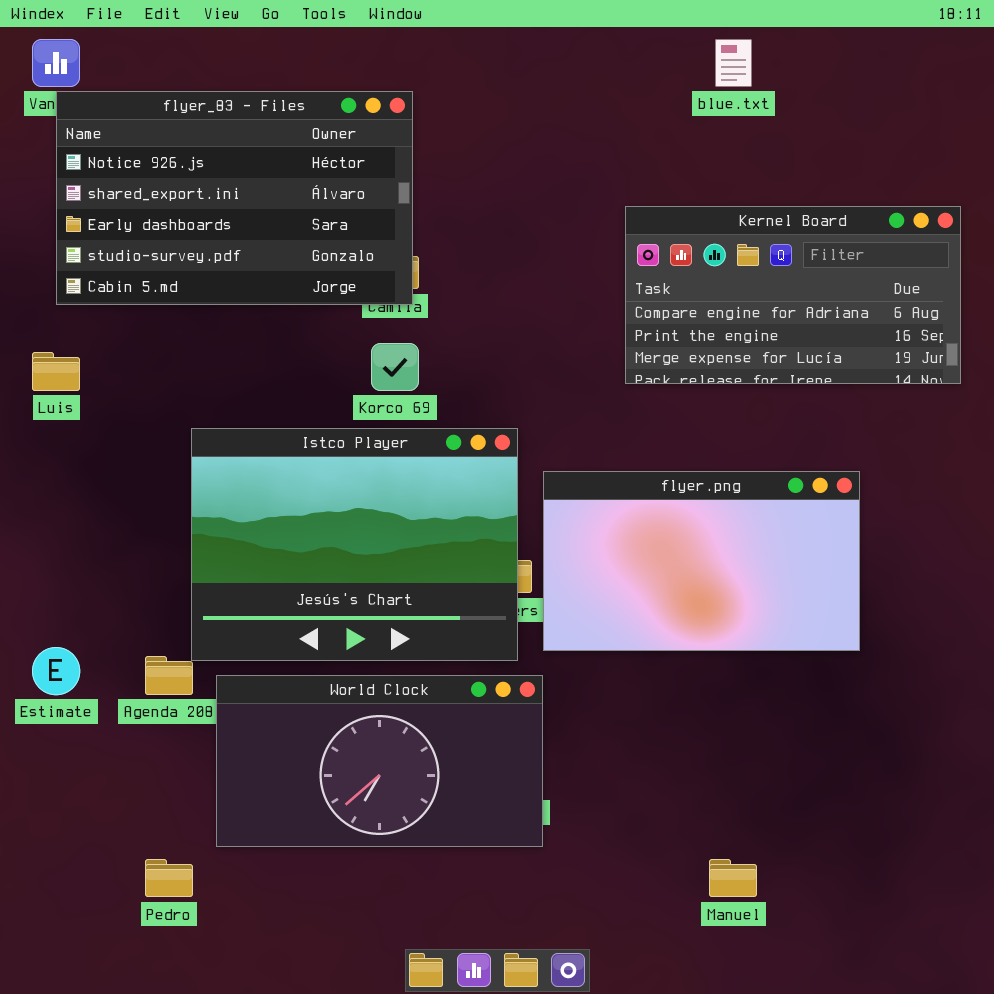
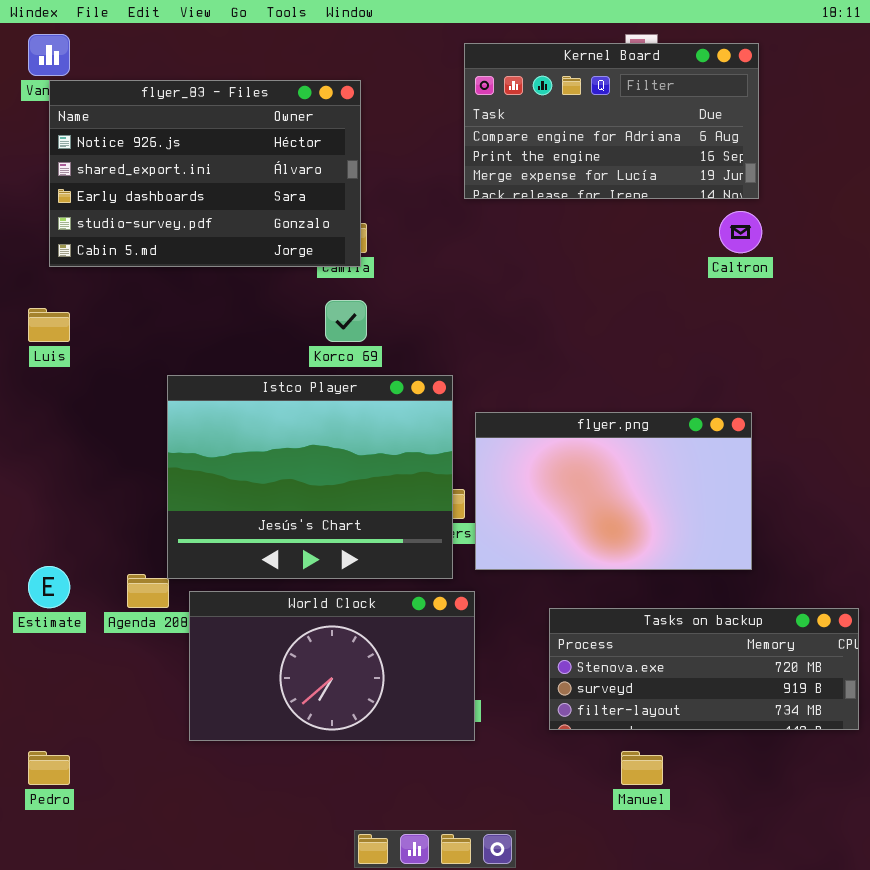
Kernel Board: [625,206,961,384] -> [464,43,759,199], moved
Tasks on backup: none -> [549,608,859,730], opened
Pedro: [145,859,193,897] -> [28,751,70,785], moved

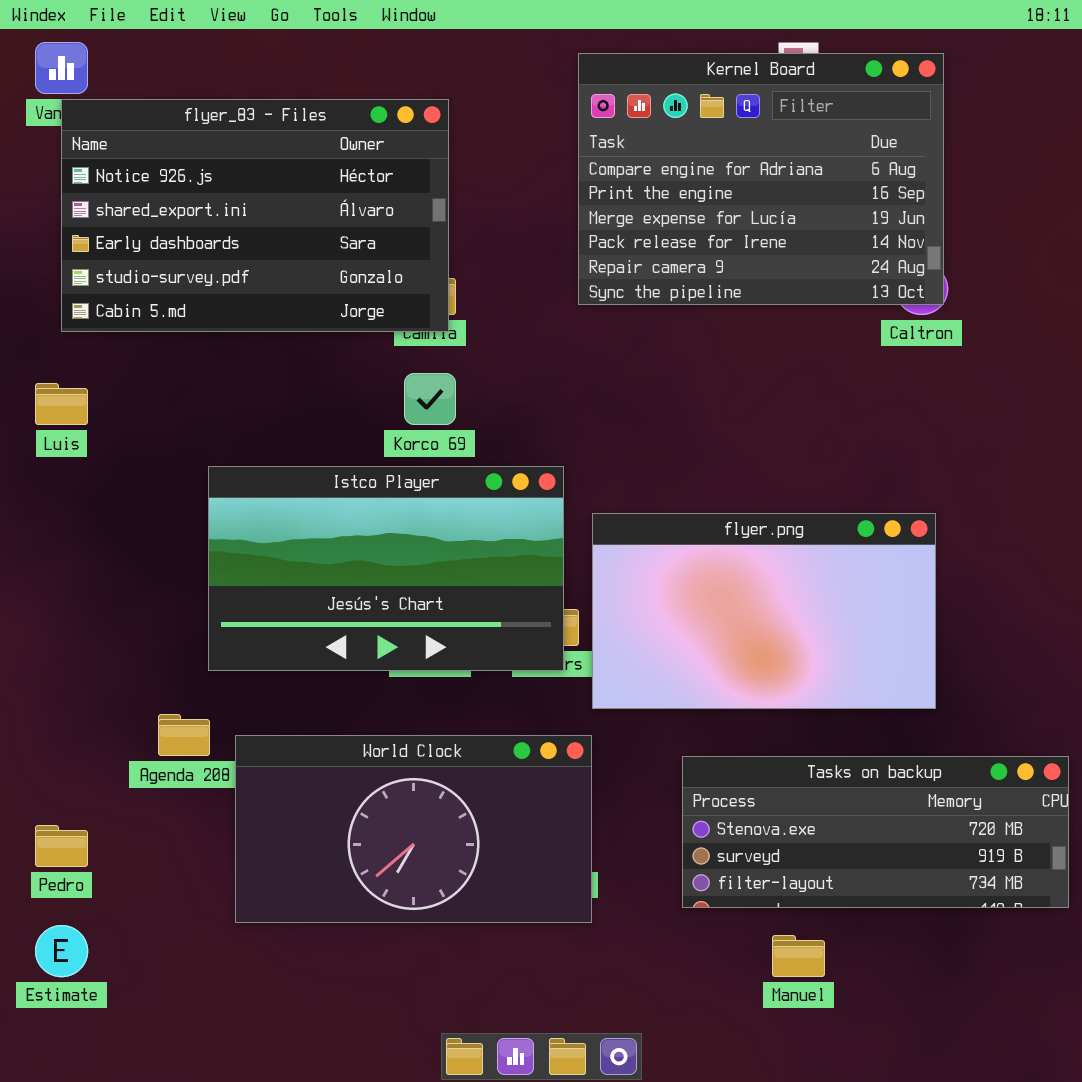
Kernel Board: [464,43,759,199] -> [578,53,944,305], resized
Istco Player: [167,375,453,579] -> [208,466,564,671], resized
Estimate: [28,566,70,608] -> [35,925,88,977], moved
Pedro: [28,751,70,785] -> [35,825,88,867], moved

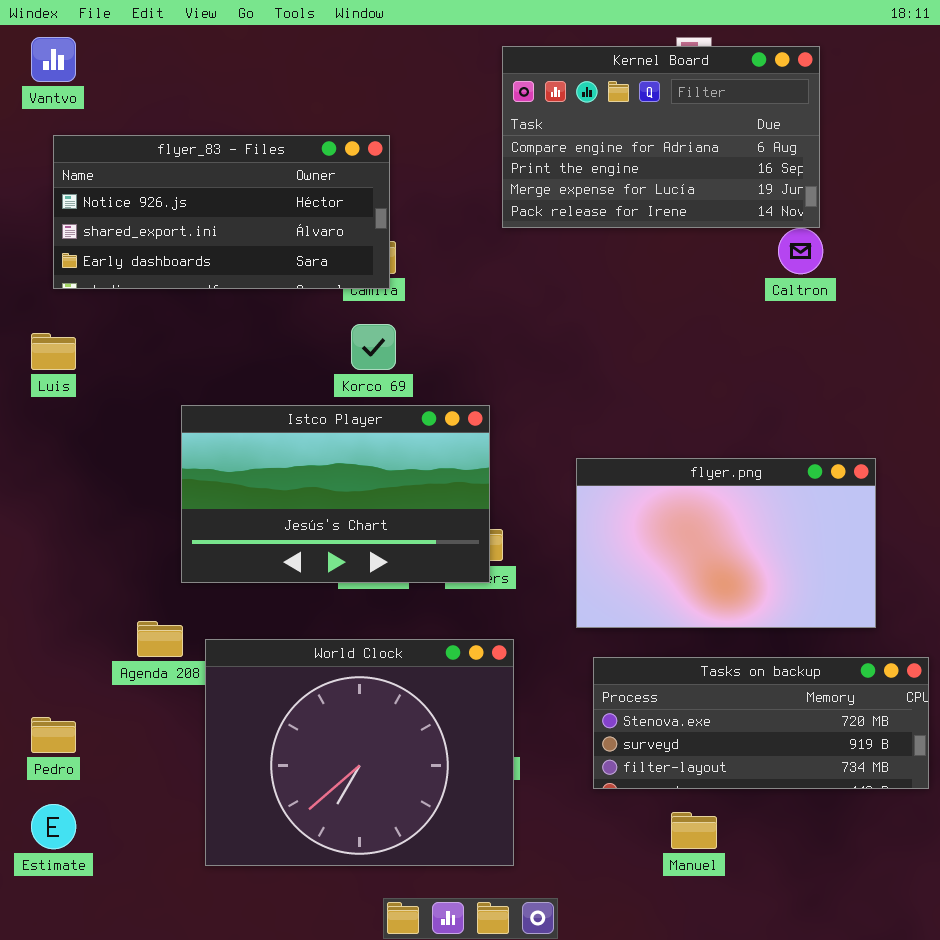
Kernel Board: [578,53,944,305] -> [502,46,820,228], resized
flyer_83 - Files: [61,99,449,332] -> [53,135,390,289], resized
flyer.png: [592,513,936,709] -> [576,458,876,628], moved
World Clock: [235,735,592,923] -> [205,639,514,866], resized

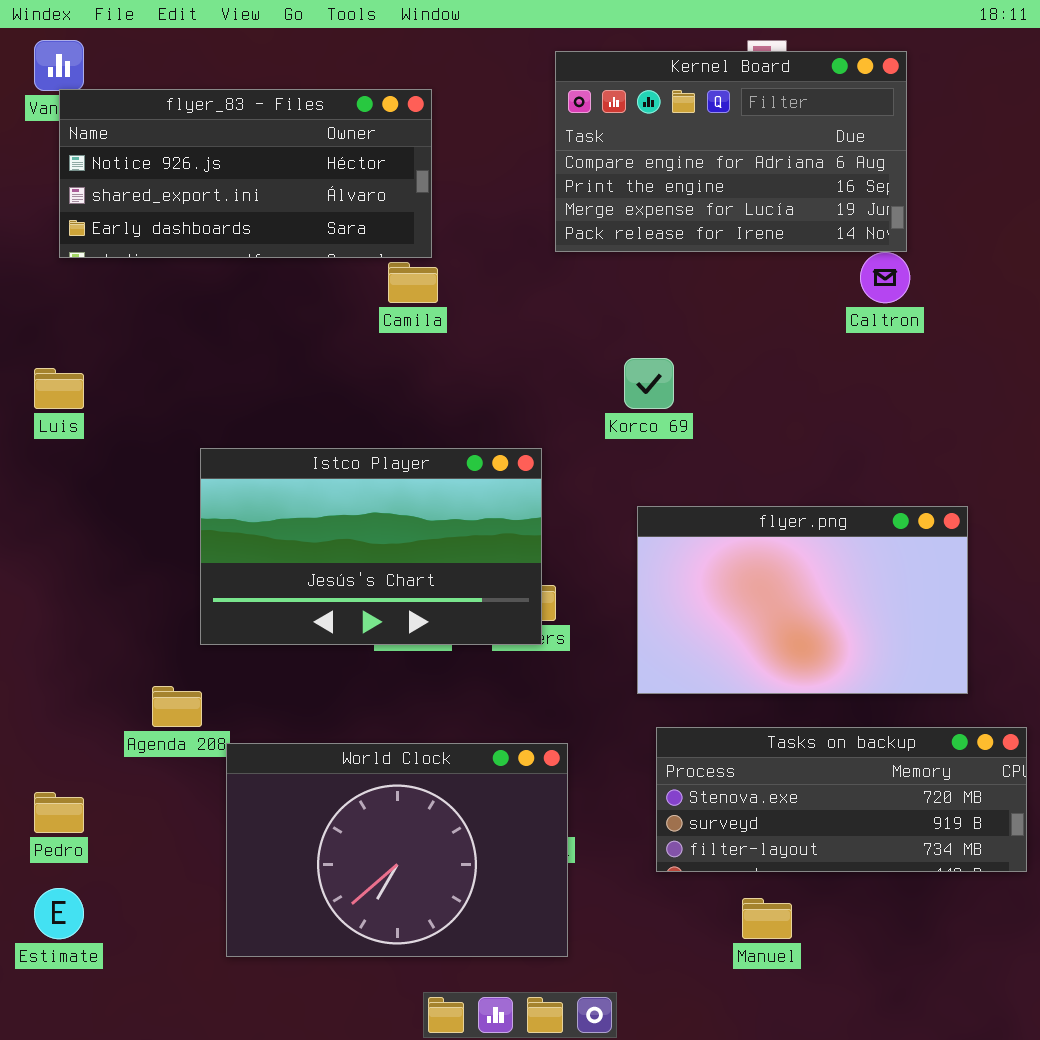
flyer_83 - Files: [53,135,390,289] -> [59,89,432,258], moved
Korco 69: [351,324,396,370] -> [624,358,674,409], moved
World Clock: [205,639,514,866] -> [226,743,568,957], resized

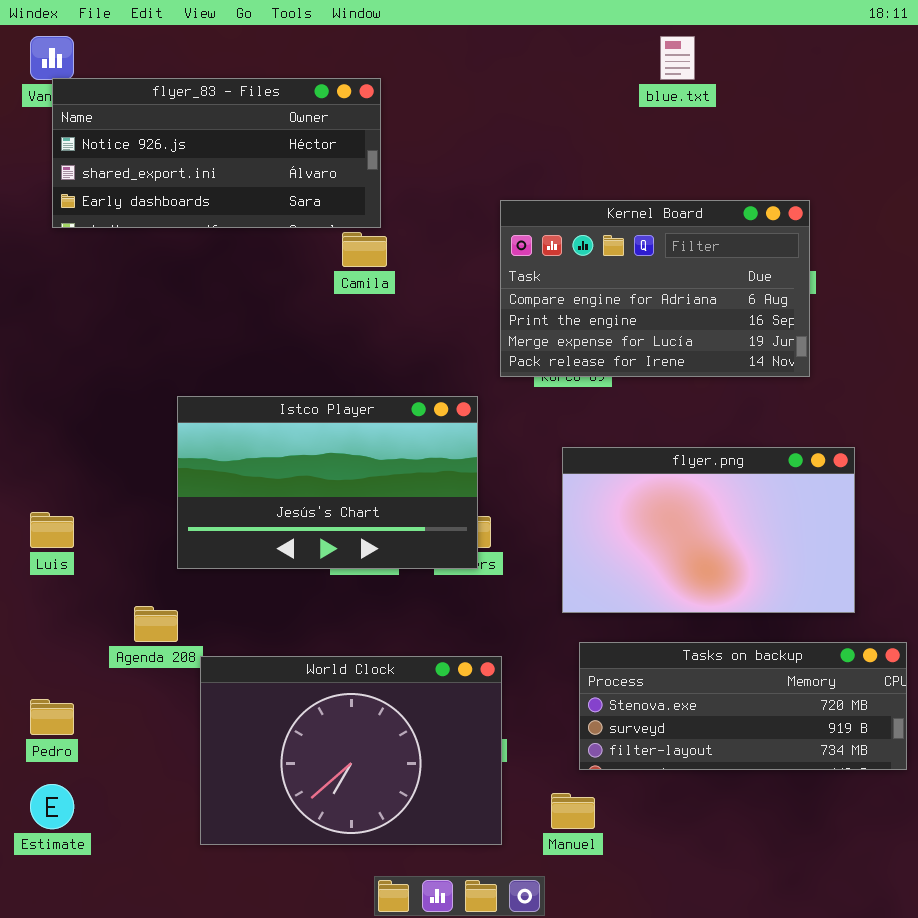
Kernel Board: [555,51,907,252] -> [500,200,810,377], moved
Luis: [34,368,84,409] -> [30,512,74,548], moved
Manuel: [742,898,792,939] -> [551,793,595,829], moved

